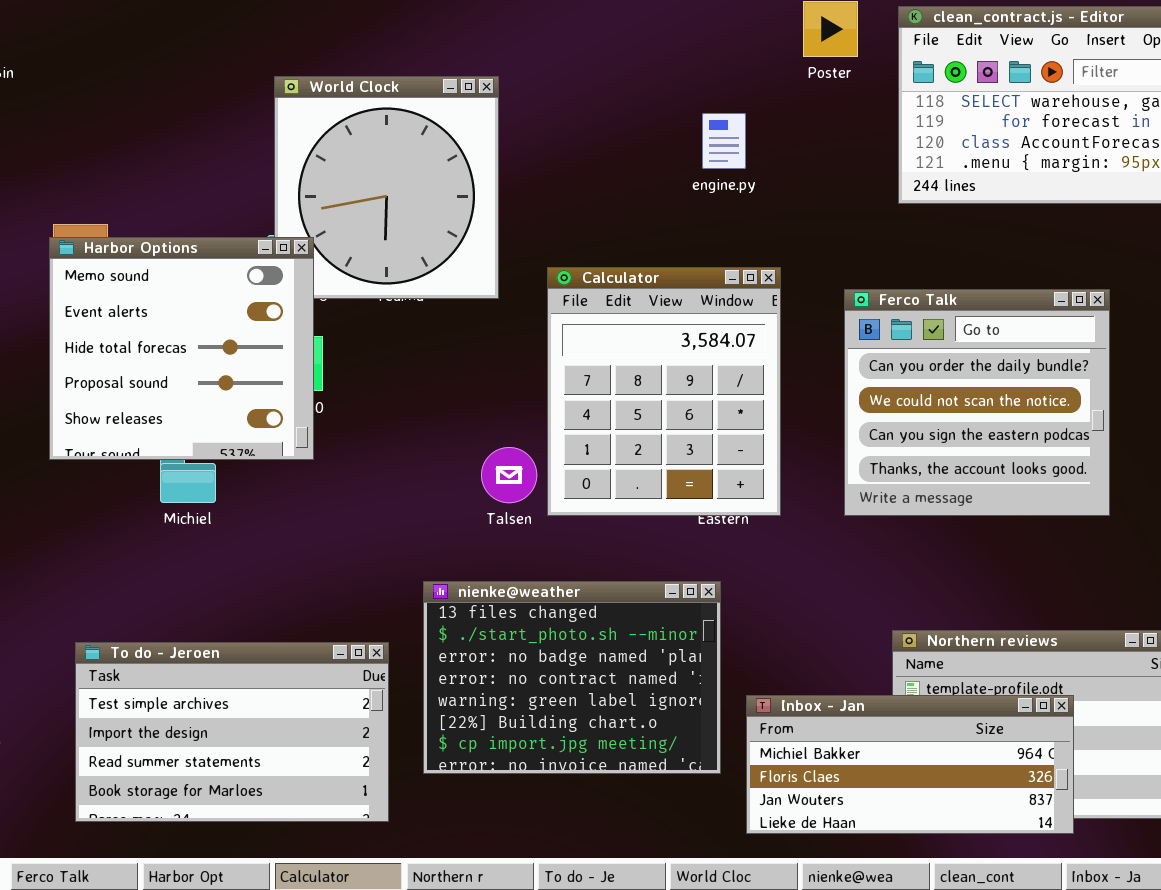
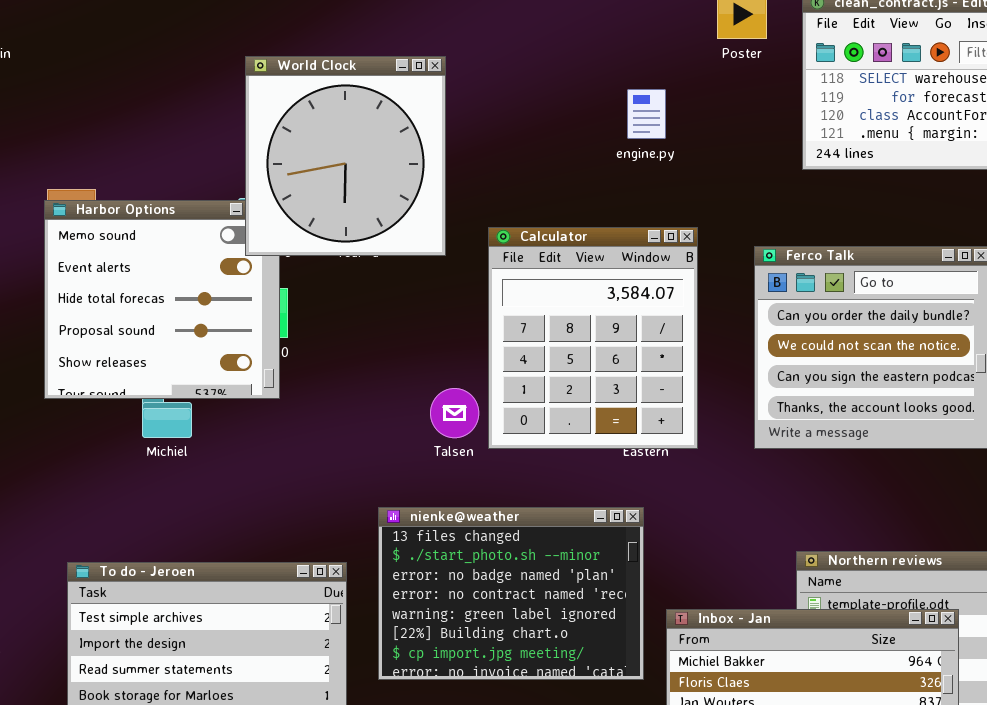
World Clock: [274,76,499,299] -> [245,56,446,256], raised

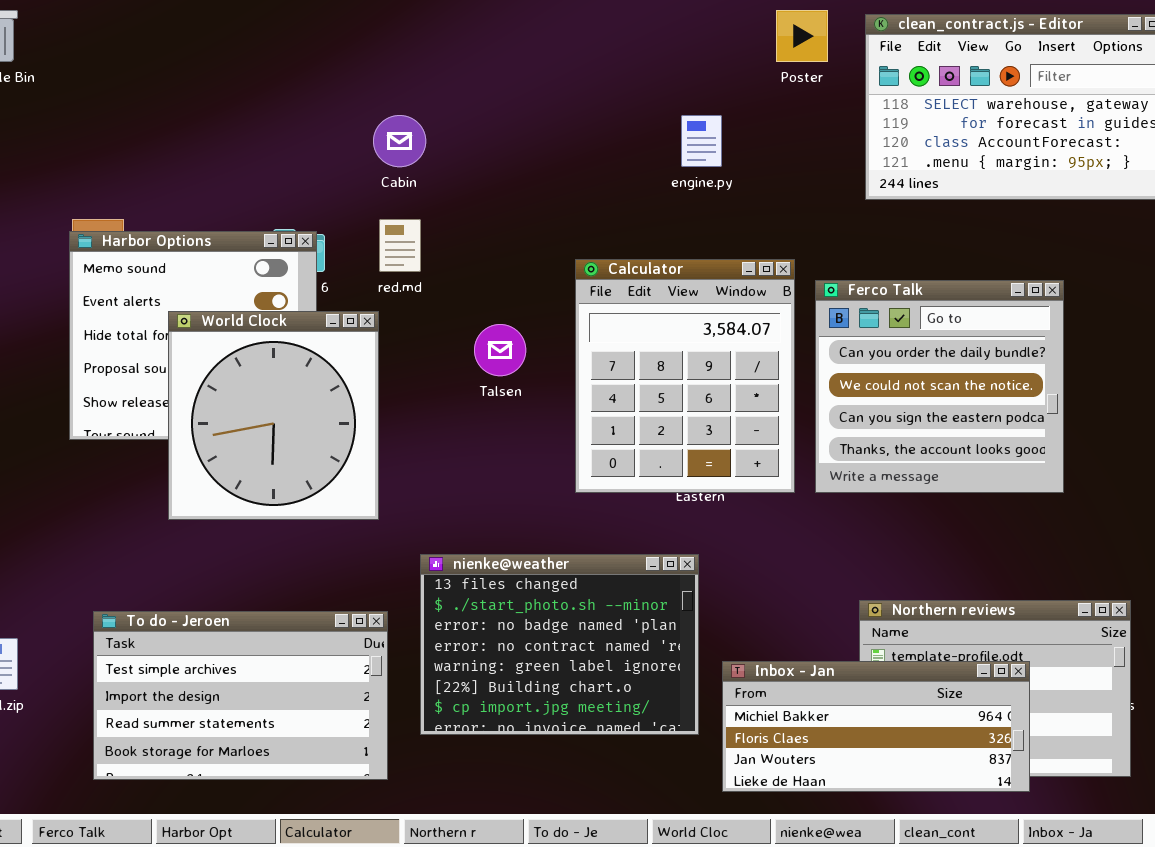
World Clock: [245,56,446,256] -> [168,311,379,520], moved
Calculator: [488,227,698,449] -> [575,259,795,493], moved
Talsen: [430,388,479,438] -> [474,324,526,376], moved

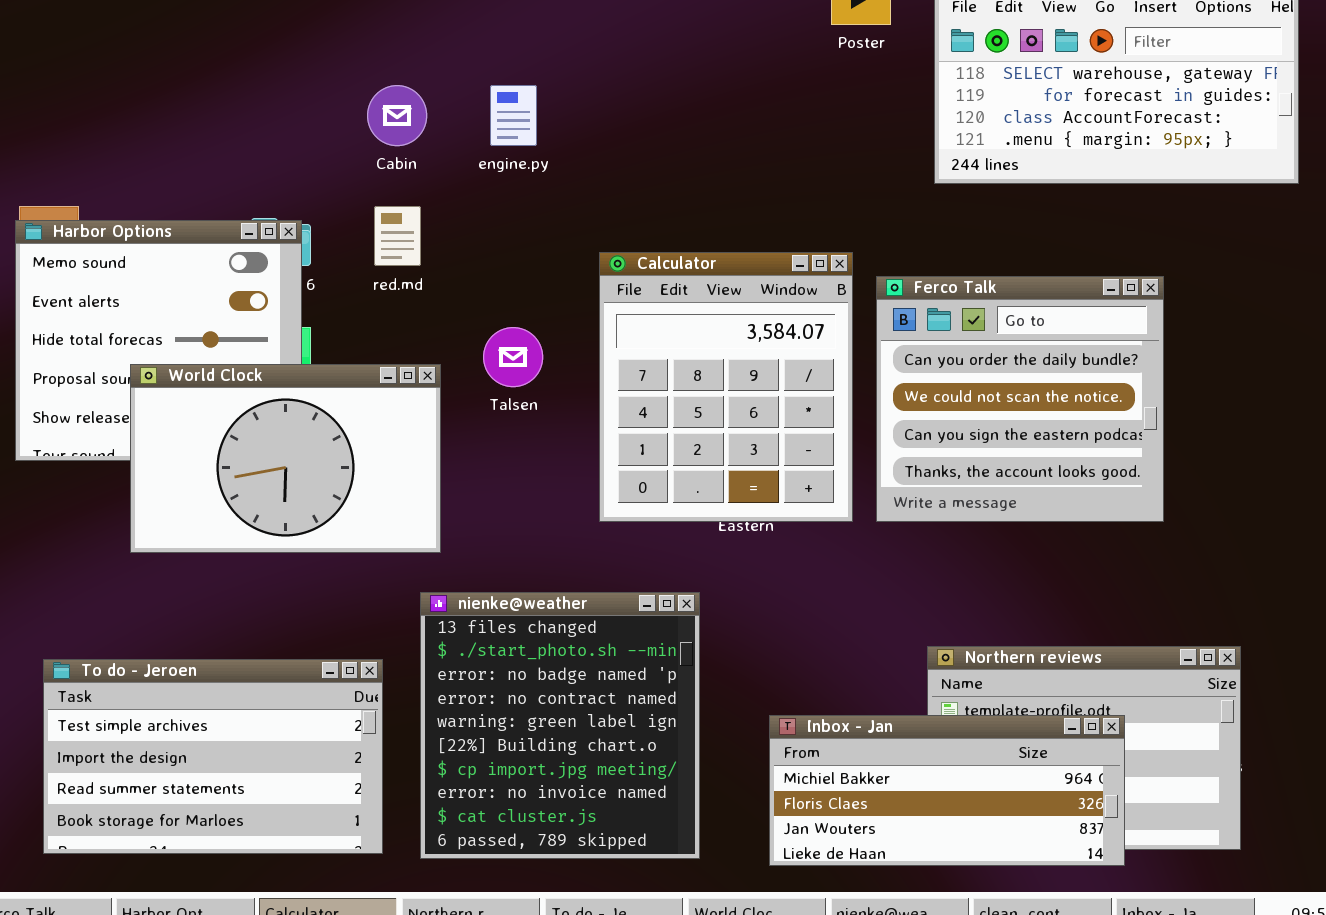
engine.py: [681,115,722,167] -> [490,85,537,146], moved
World Clock: [168,311,379,520] -> [130,364,441,553], resized
nienke@weather: [420,554,699,735] -> [420,592,700,859], resized

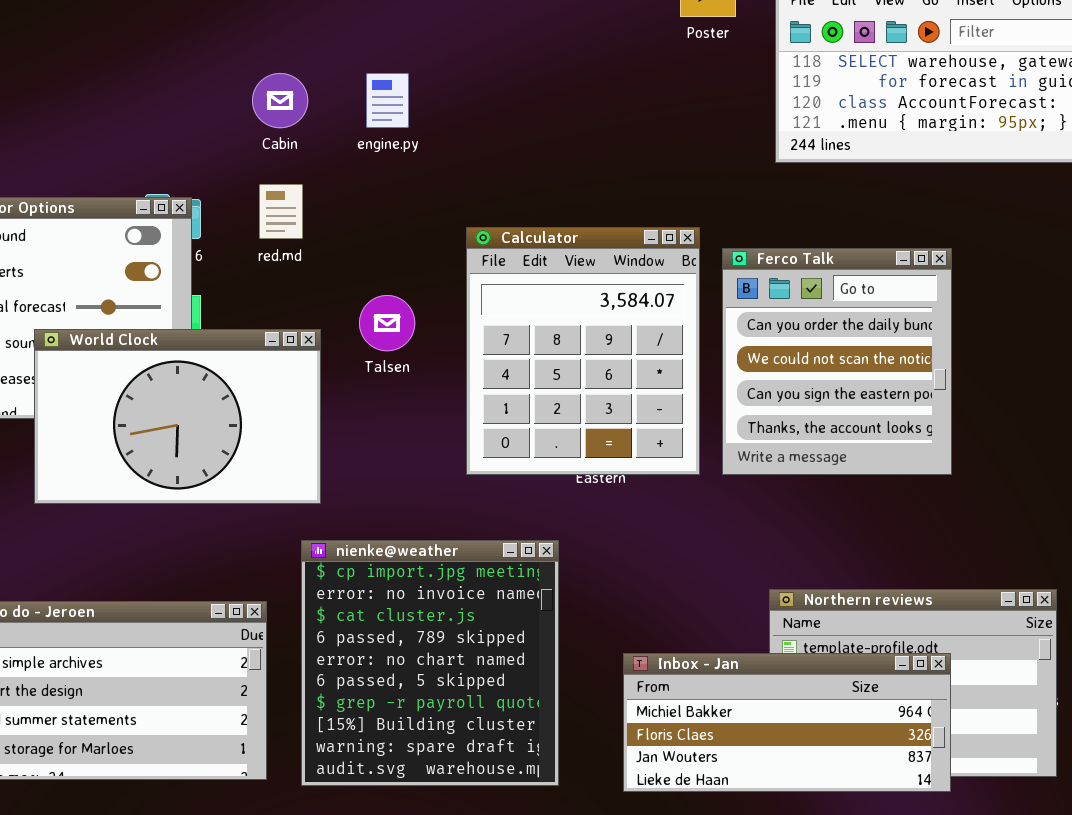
Ferco Talk: [876,276,1164,522] -> [722,248,952,475], resized
nienke@weather: [420,592,700,859] -> [301,540,559,786], scrolled down 6 rows

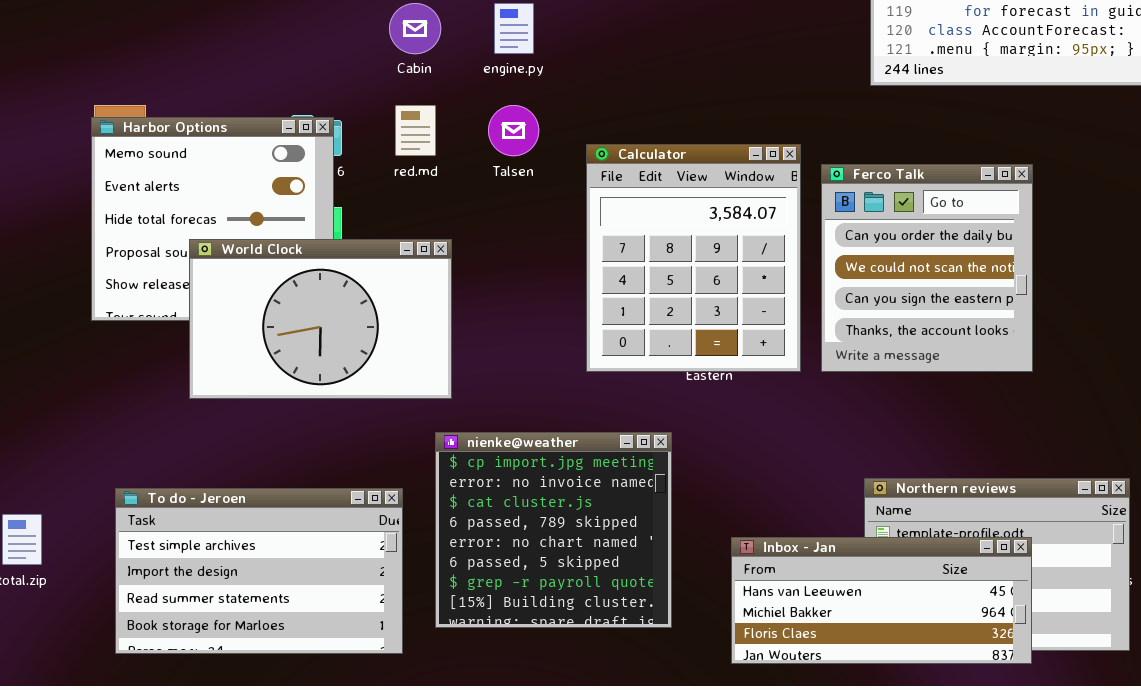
Talsen: [359,295,415,351] -> [488,105,539,156], moved
nienke@weather: [301,540,559,786] -> [435,432,672,628], resized
Inbox - Jan: [623,653,951,792] -> [731,537,1032,664], scrolled up 1 row

